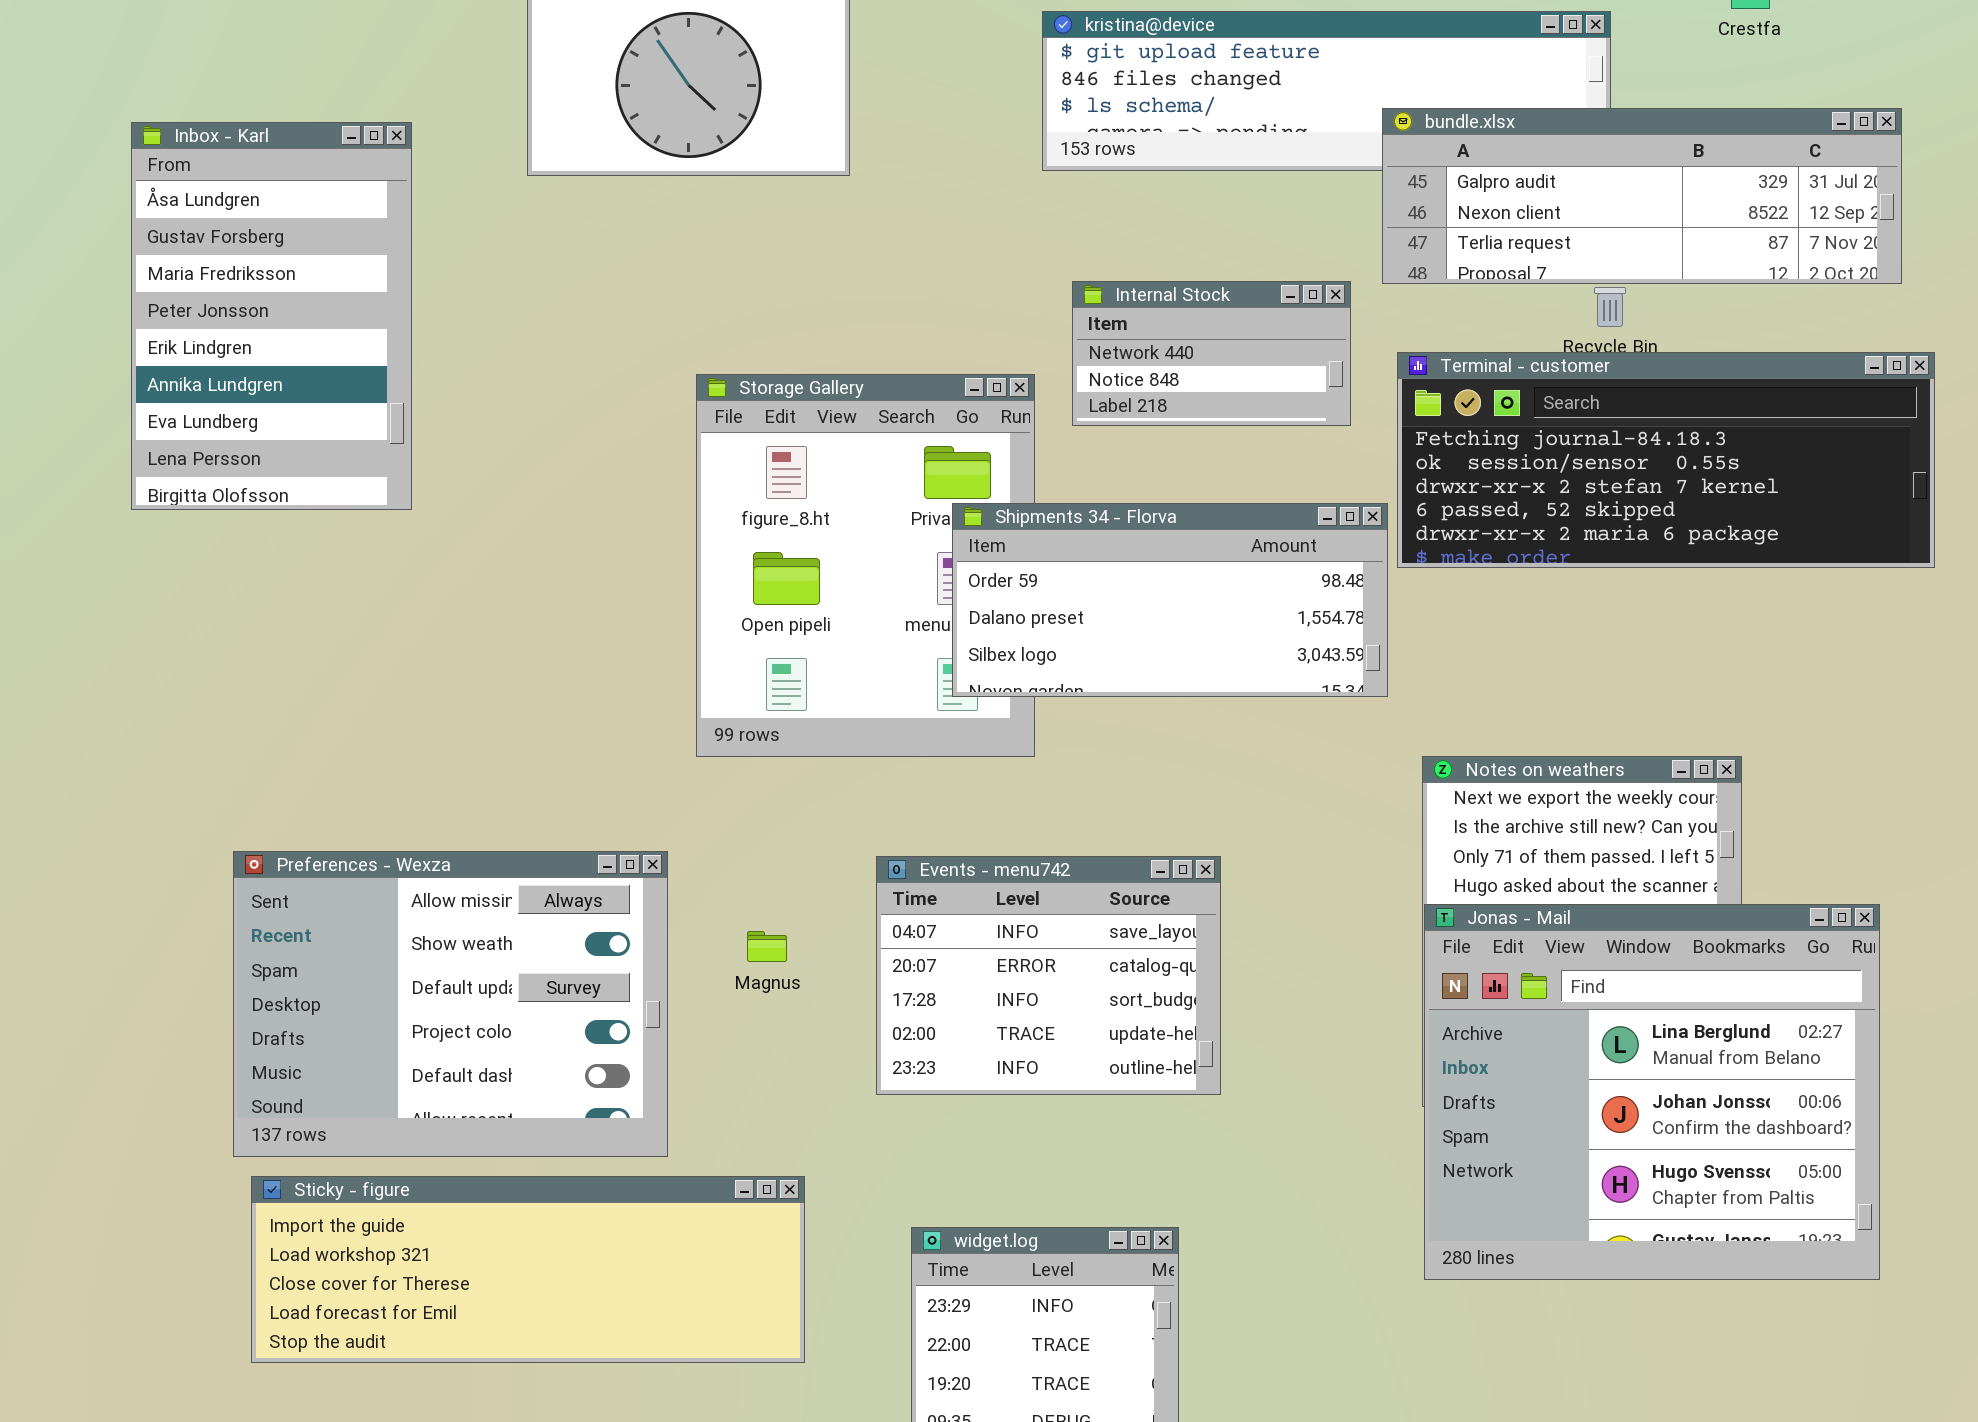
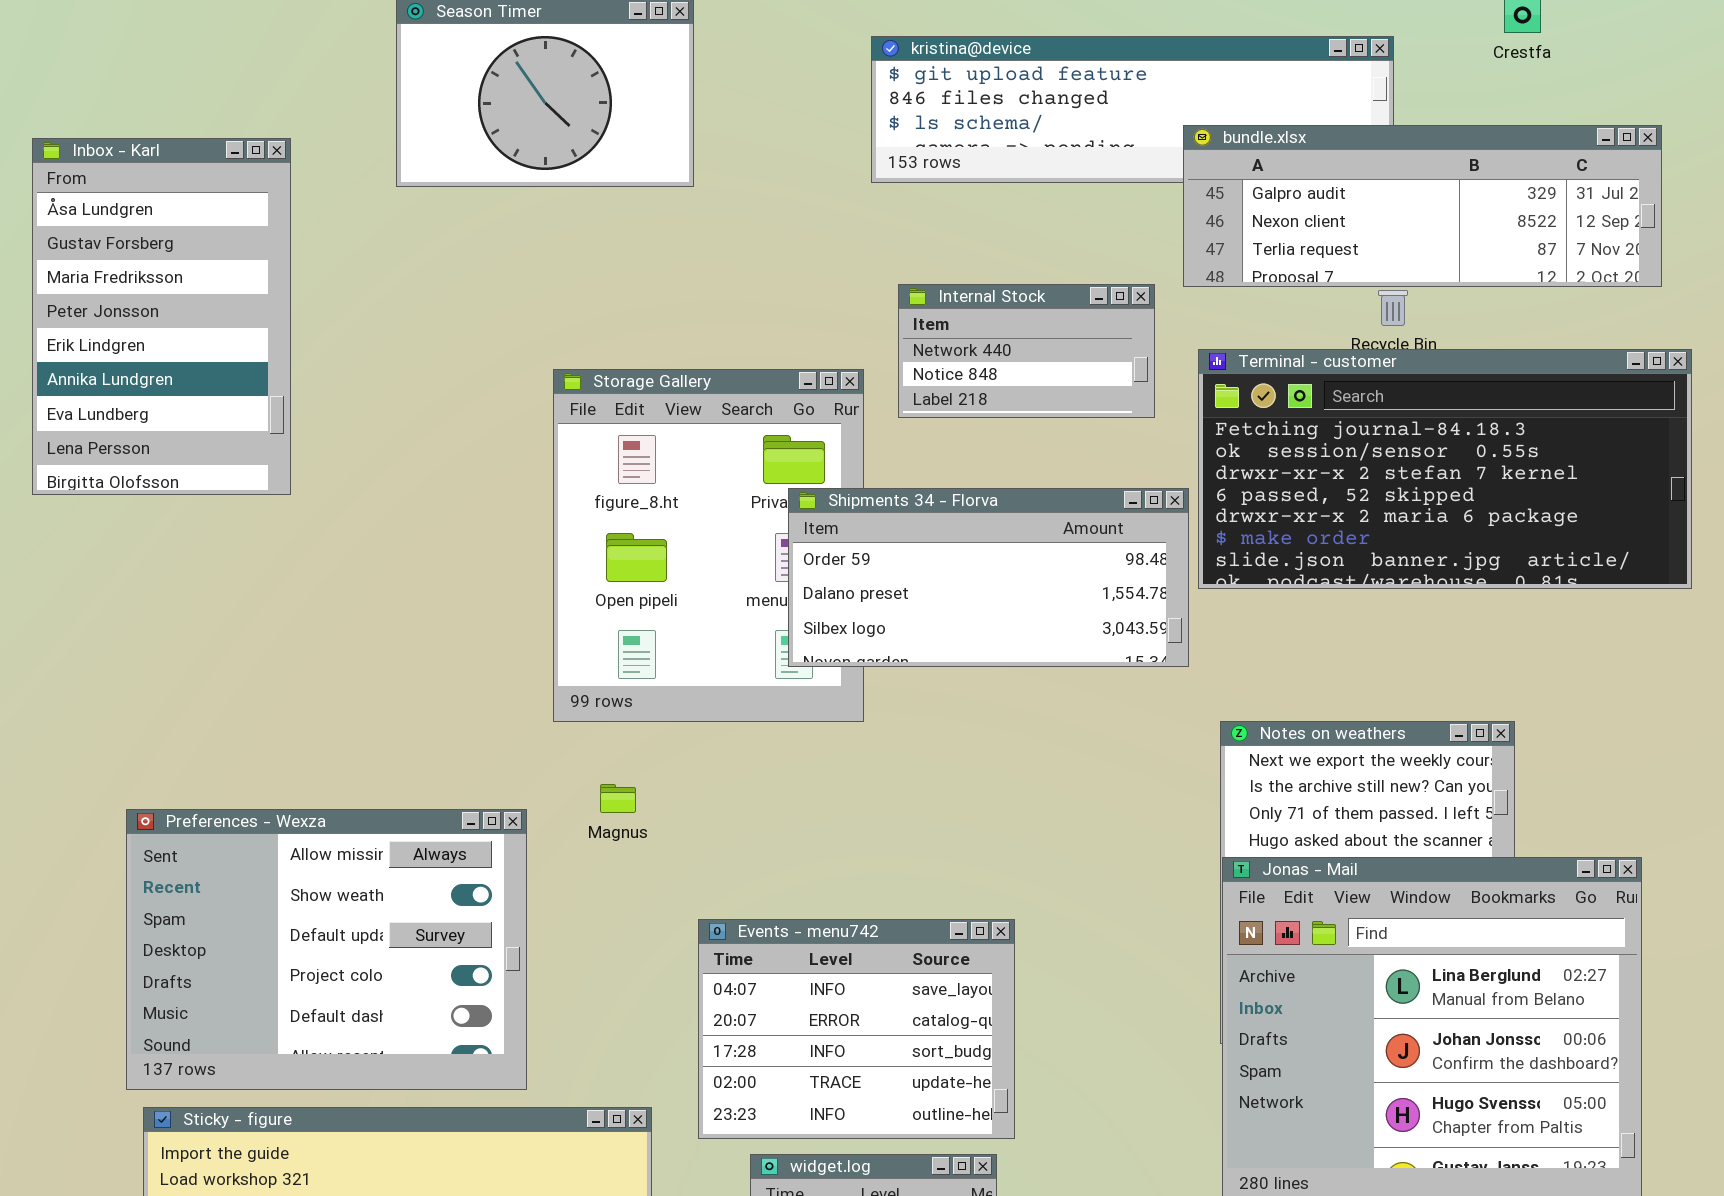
Terminal - customer: [1397,352,1935,568] -> [1198,349,1692,589], resized
Events - menu742: [876,856,1221,1095] -> [698,919,1015,1139], moved
Magnus: [747,931,787,962] -> [600,784,636,813], moved

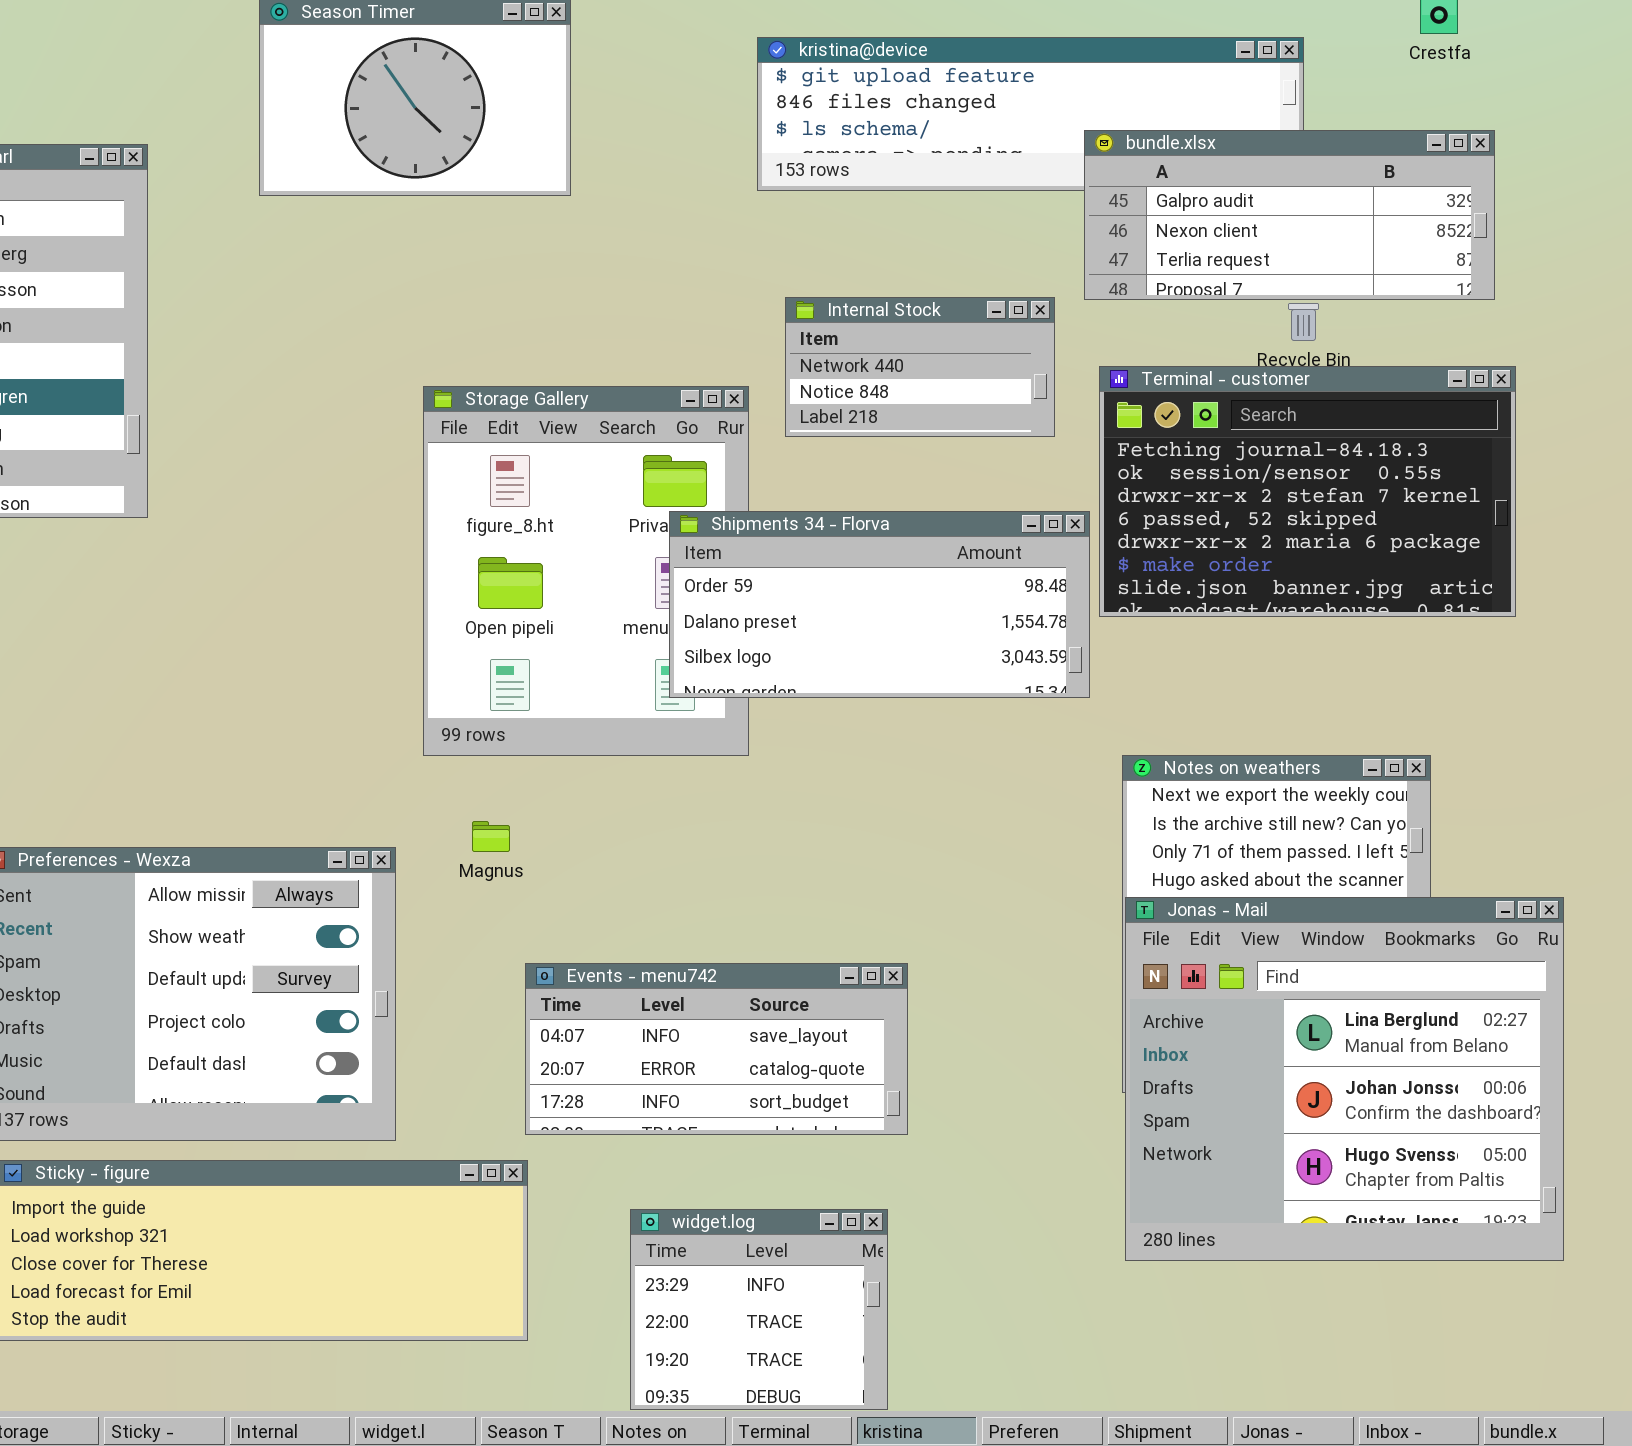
bundle.xlsx: [1183,125,1662,287] -> [1084,130,1495,300], resized
Terminal - customer: [1198,349,1692,589] -> [1099,366,1516,617], resized
Events - menu742: [698,919,1015,1139] -> [525,963,908,1135], resized

